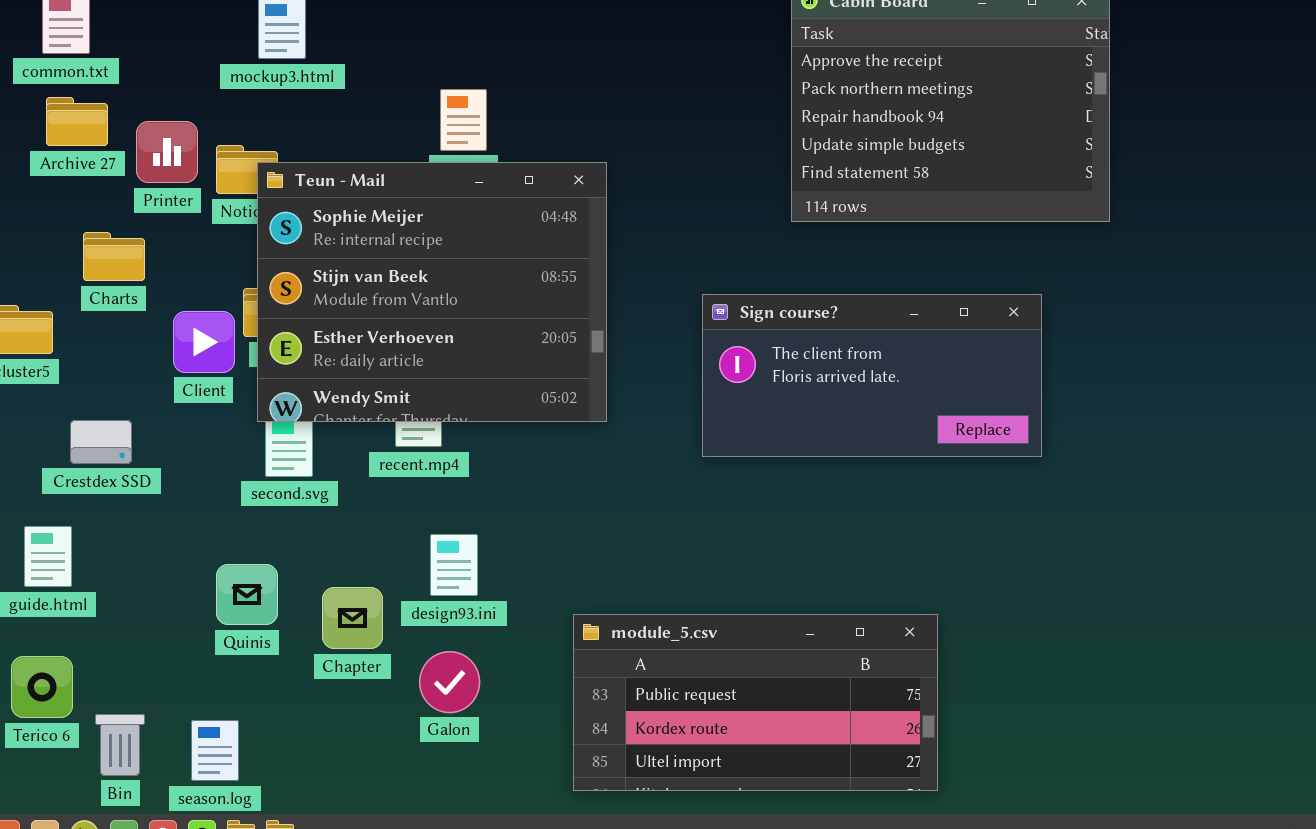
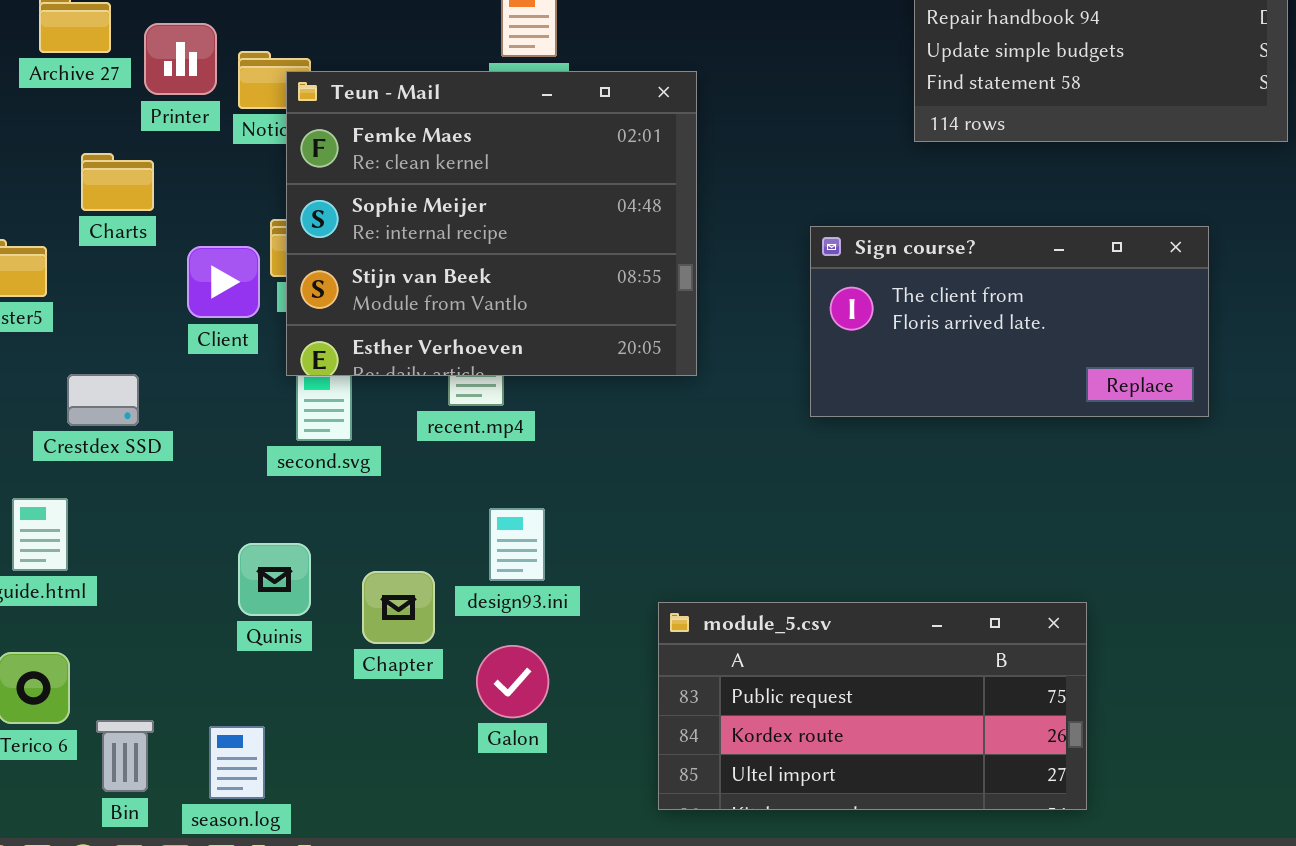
Teun - Mail: [257,162,607,422] -> [286,71,697,376], scrolled up 1 row

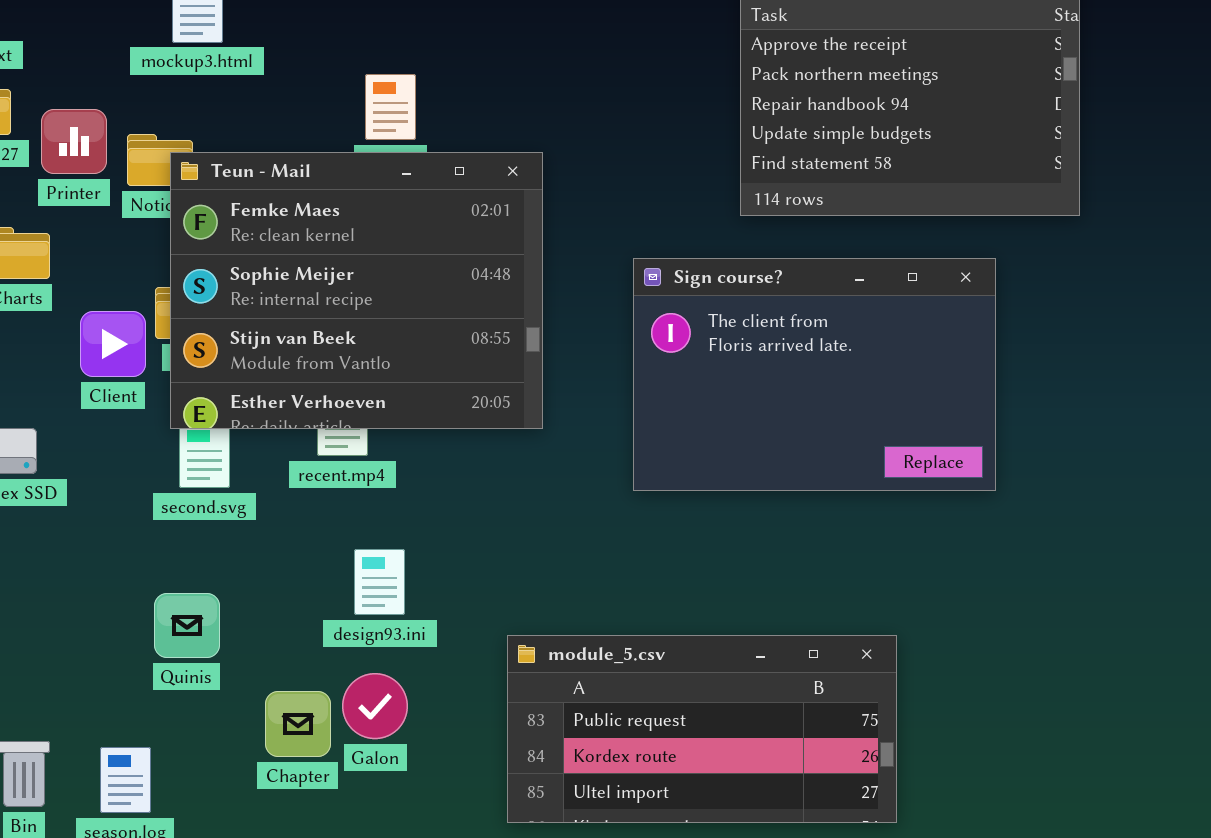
Sign course?: [810,226,1209,417] -> [633,258,996,491], moved, resized
Quinis: [238,543,311,616] -> [154,593,220,658], moved
Chapter: [362,571,435,644] -> [265,691,331,757], moved

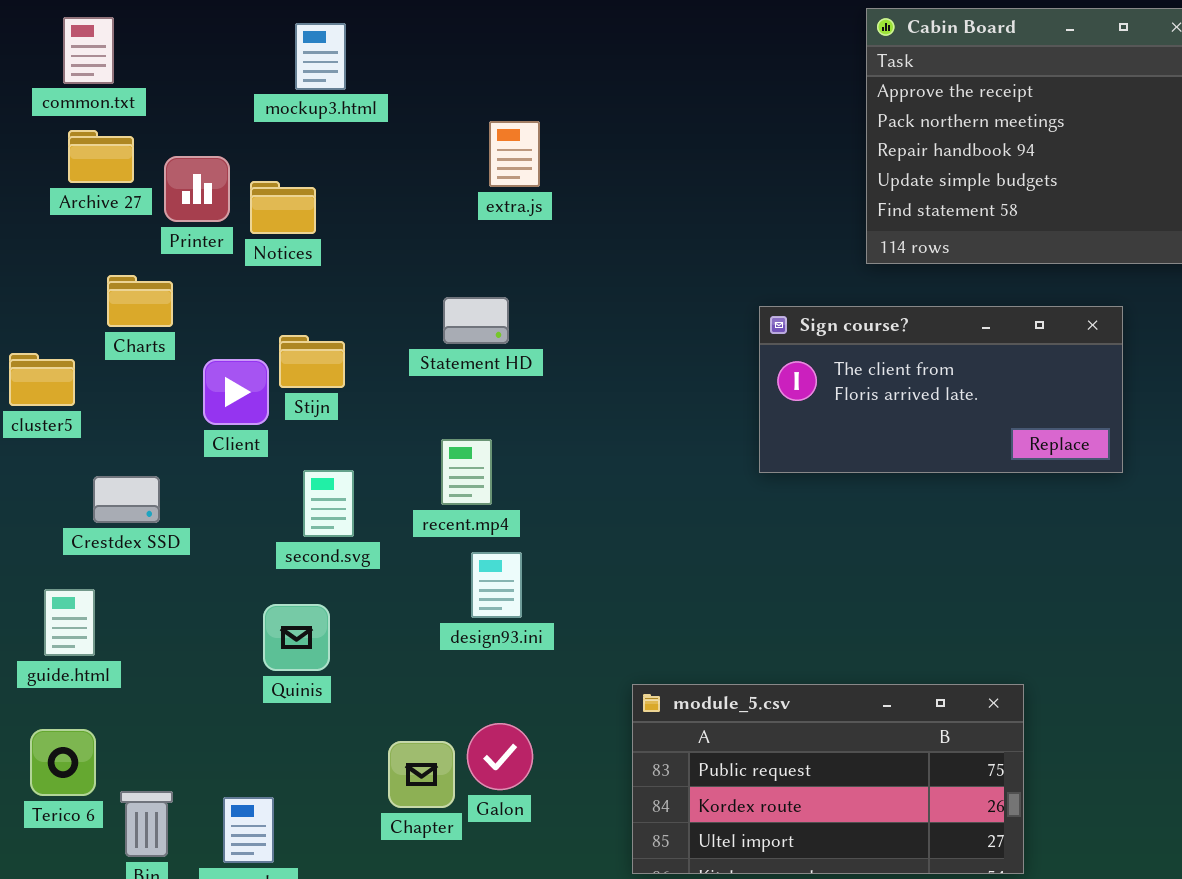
Teun - Mail: [170,152,543,429] -> none, closed
Sign course?: [633,258,996,491] -> [759,306,1123,473], resized
design93.ini: [354,549,405,615] -> [471,552,522,618], moved
Quinis: [154,593,220,658] -> [263,604,330,671], moved

